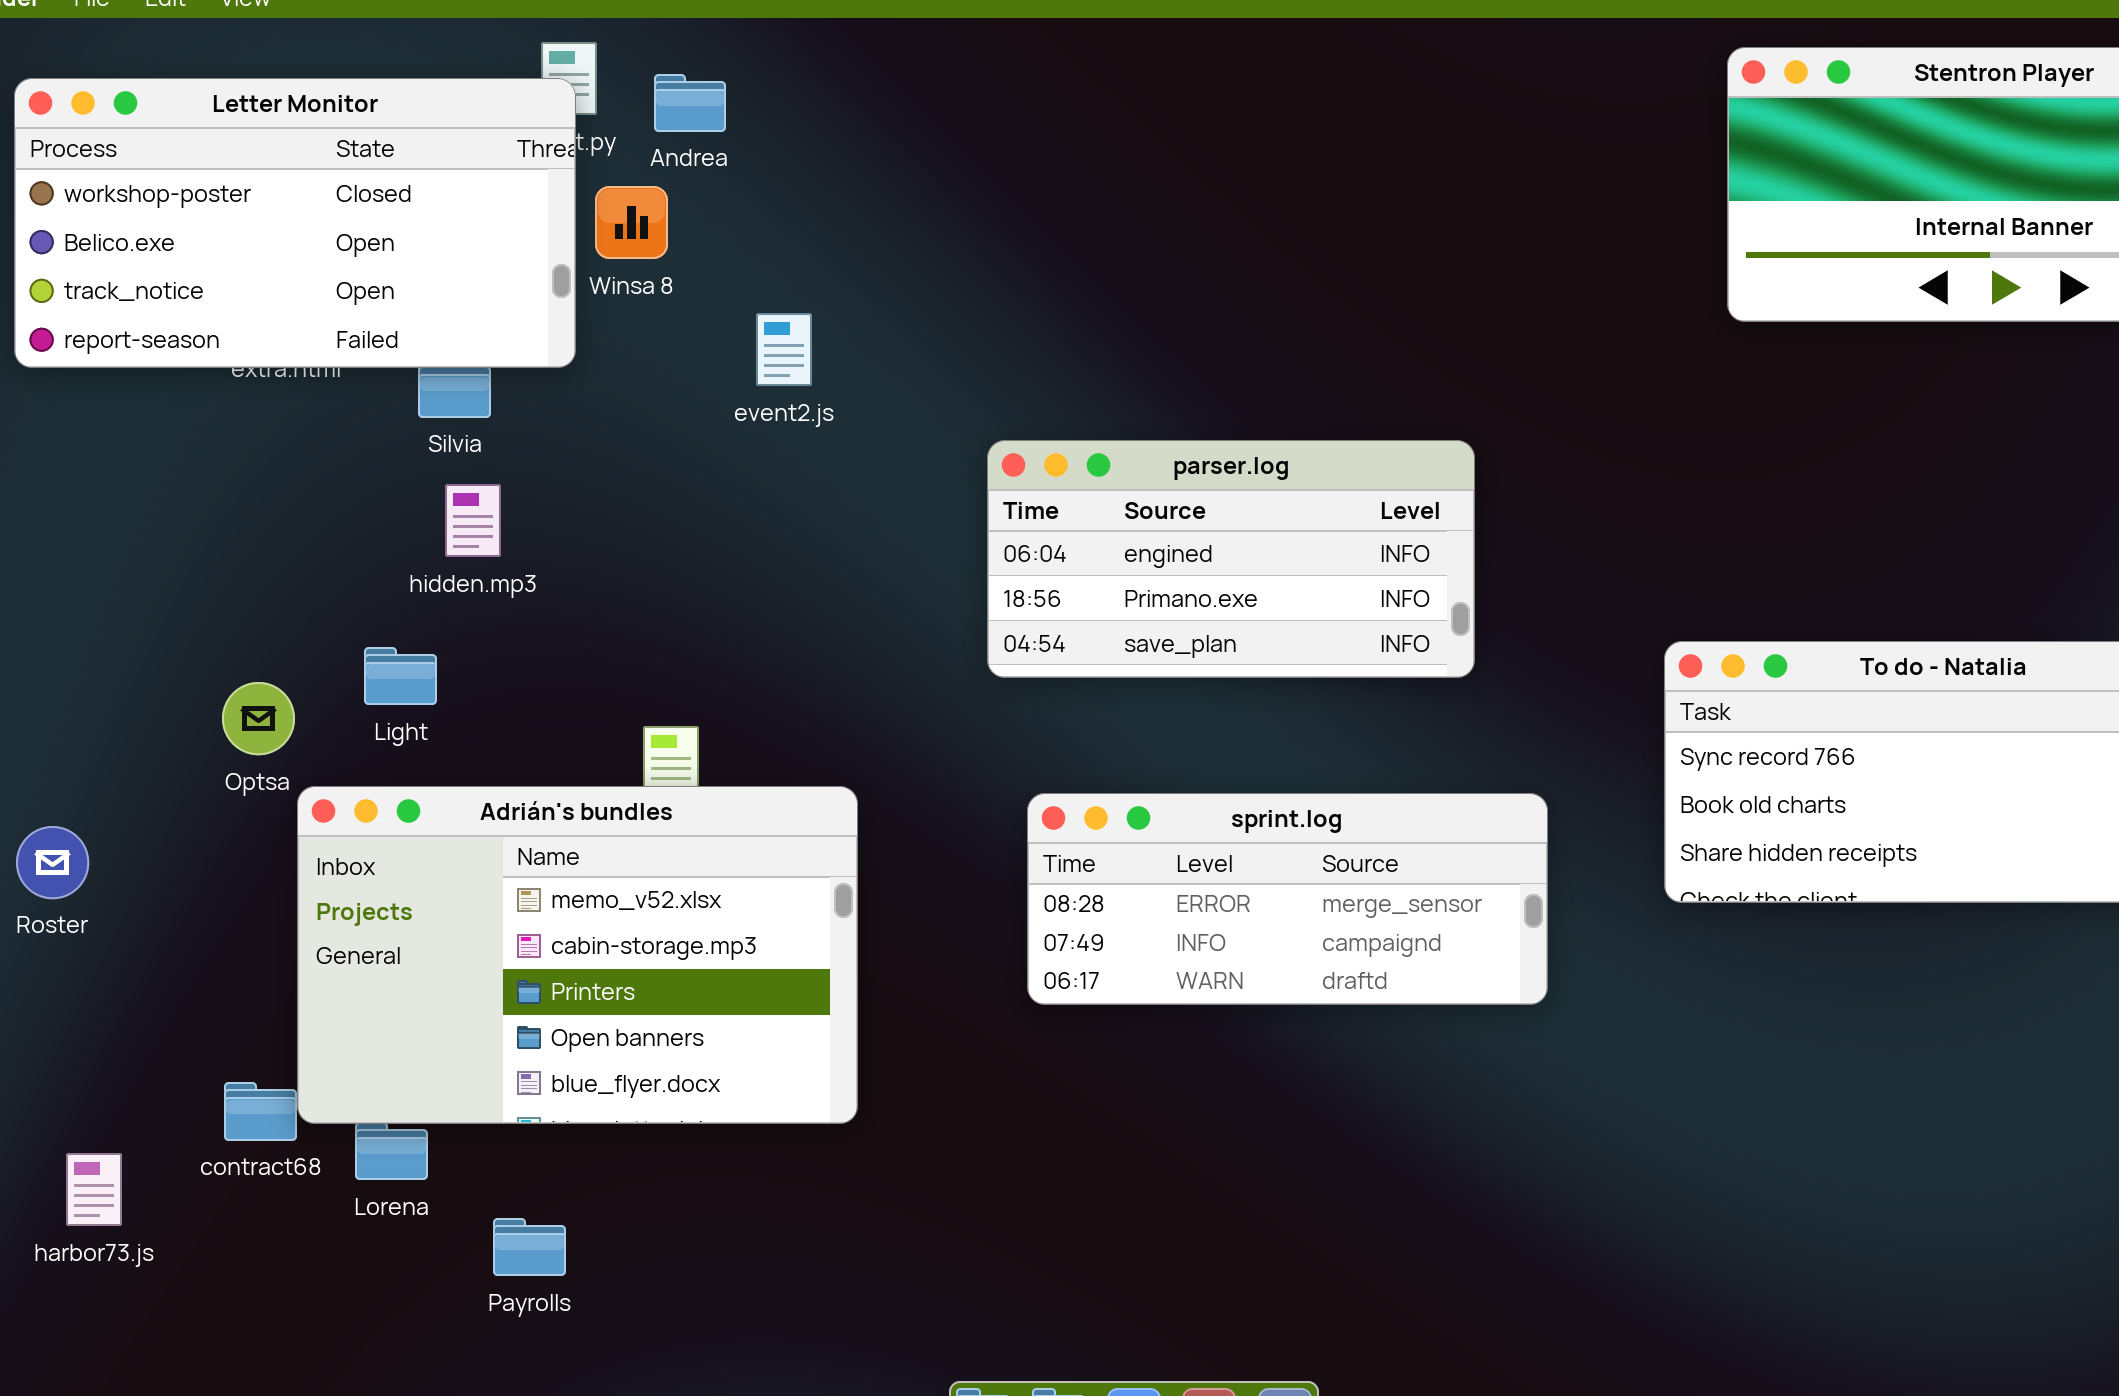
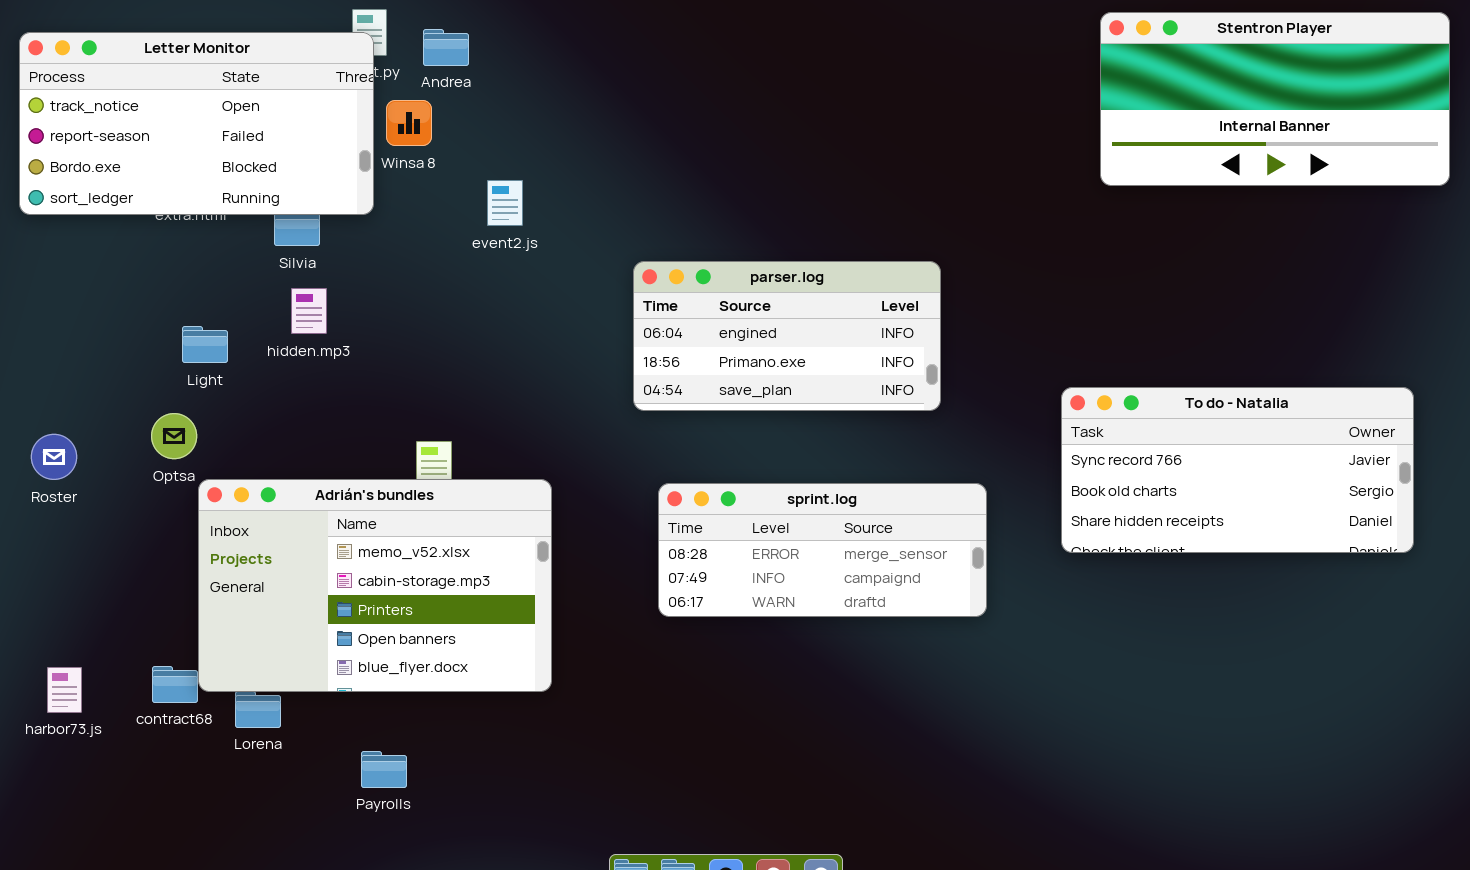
Letter Monitor: [14,78,576,368] -> [19,32,374,215], scrolled down 2 rows
Light: [364,647,437,705] -> [182,326,228,363], moved
Roster: [16,826,89,899] -> [31,434,77,480], moved
harbor73.js: [66,1153,122,1226] -> [47,667,82,713], moved
Payrolls: [493,1218,566,1276] -> [361,751,407,788], moved

